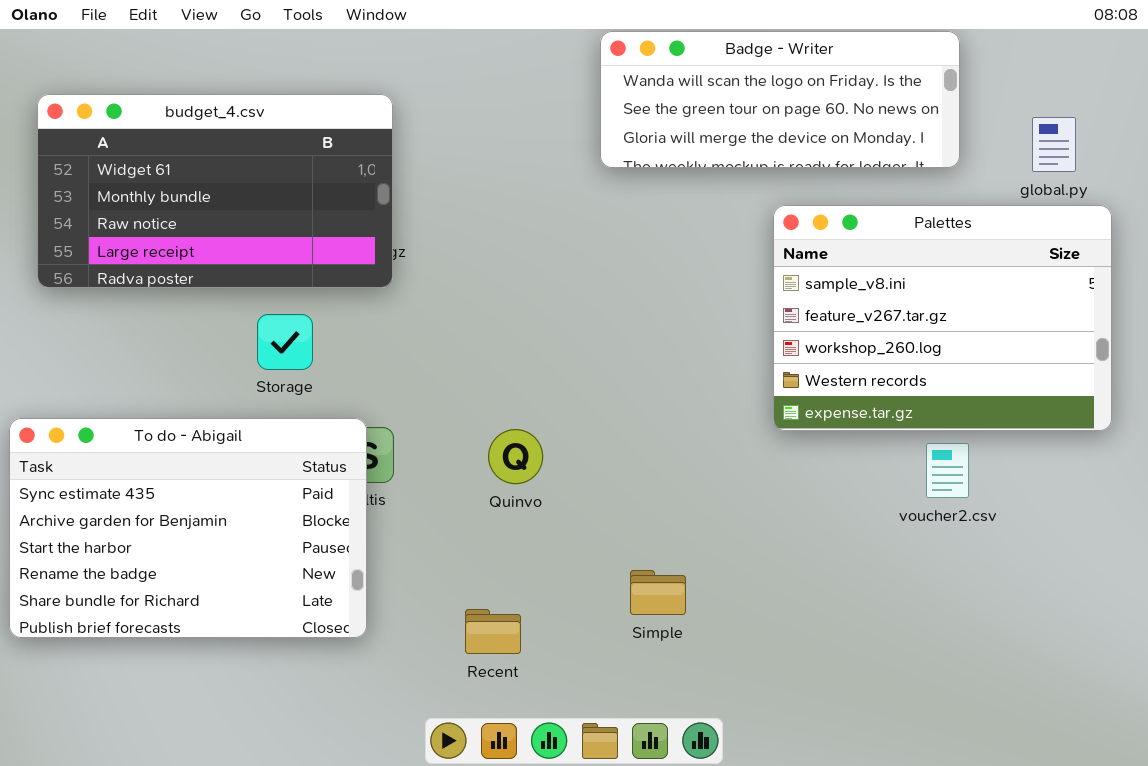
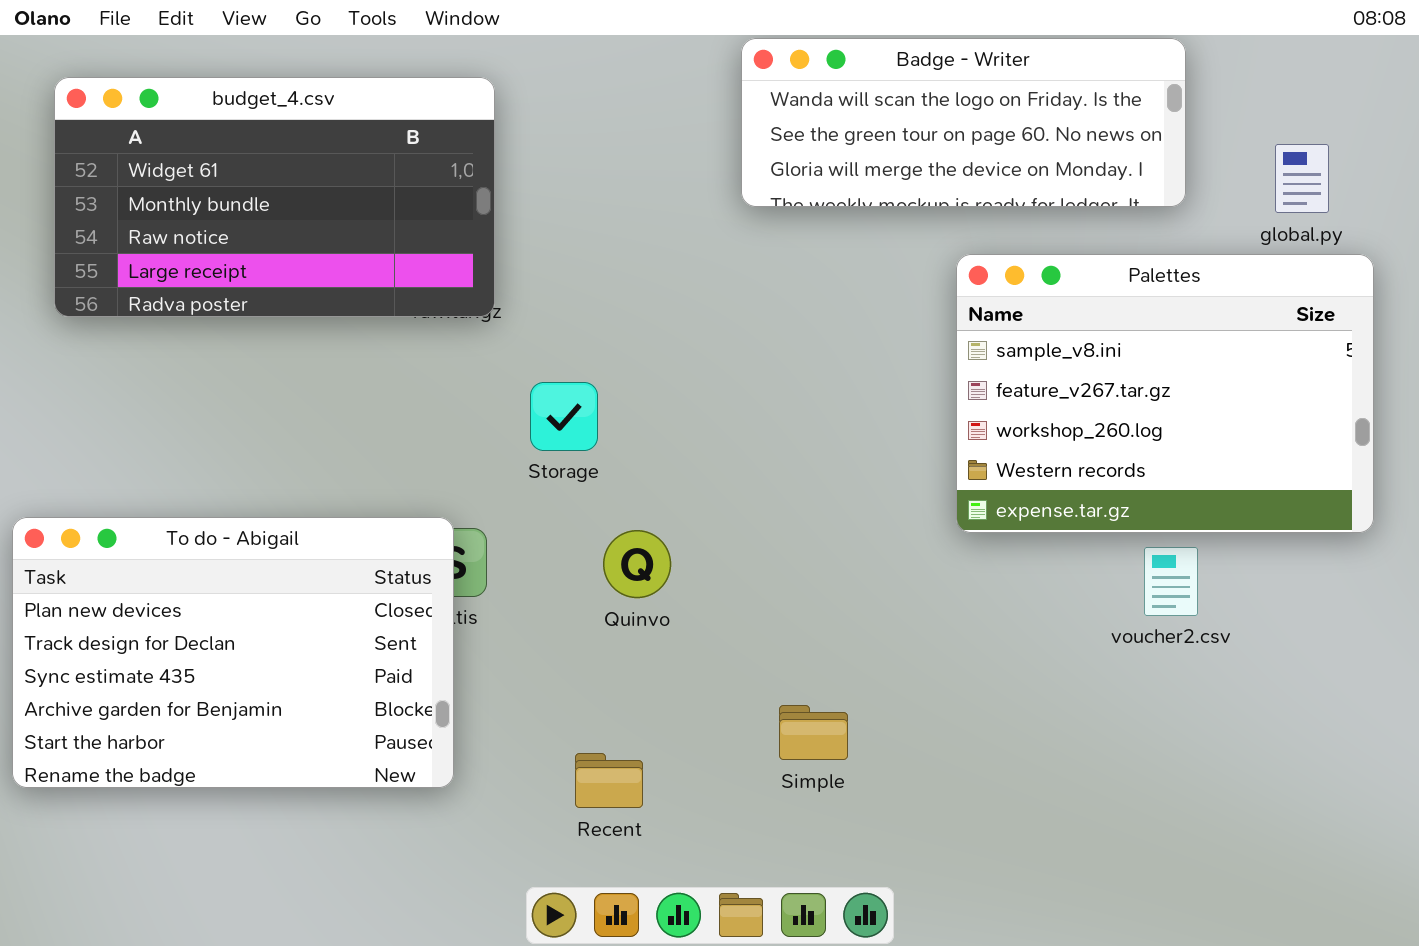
budget_4.csv: [37,94,393,288] -> [54,77,495,317], moved
Storage: [257,314,313,370] -> [530,382,598,451], moved
To do - Abigail: [9,418,367,638] -> [12,517,454,788], scrolled up 2 rows

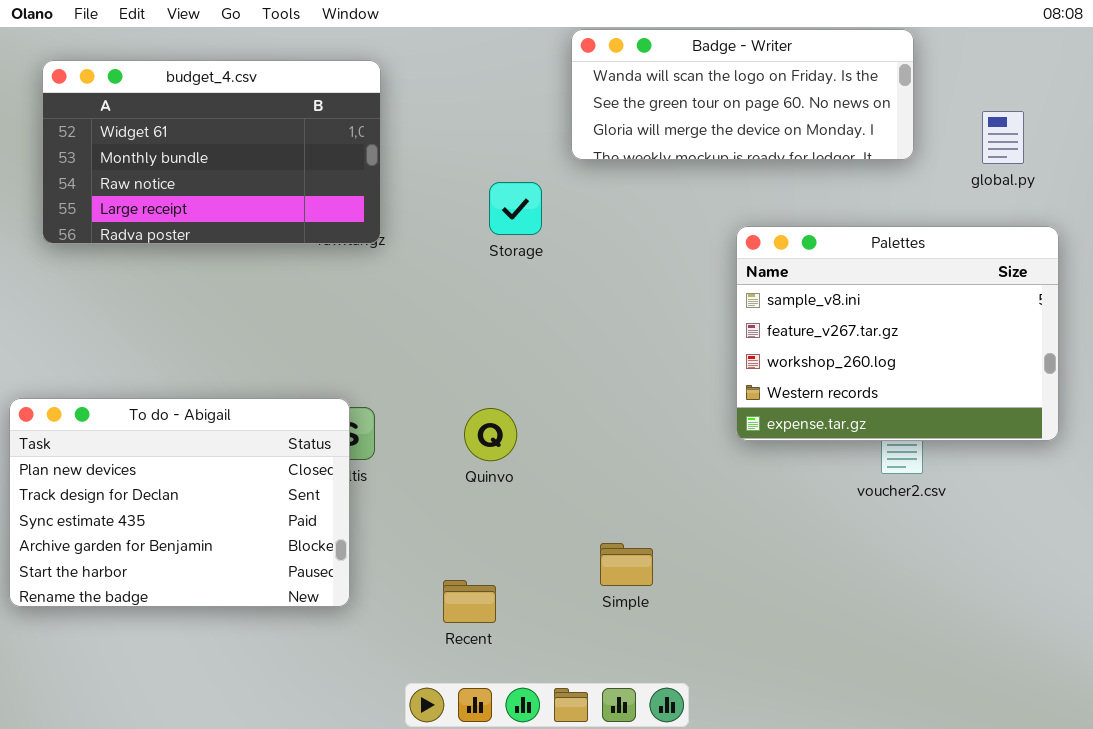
Palettes: [956,254,1374,533] -> [736,226,1059,441], moved
Storage: [530,382,598,451] -> [489,182,542,235], moved

